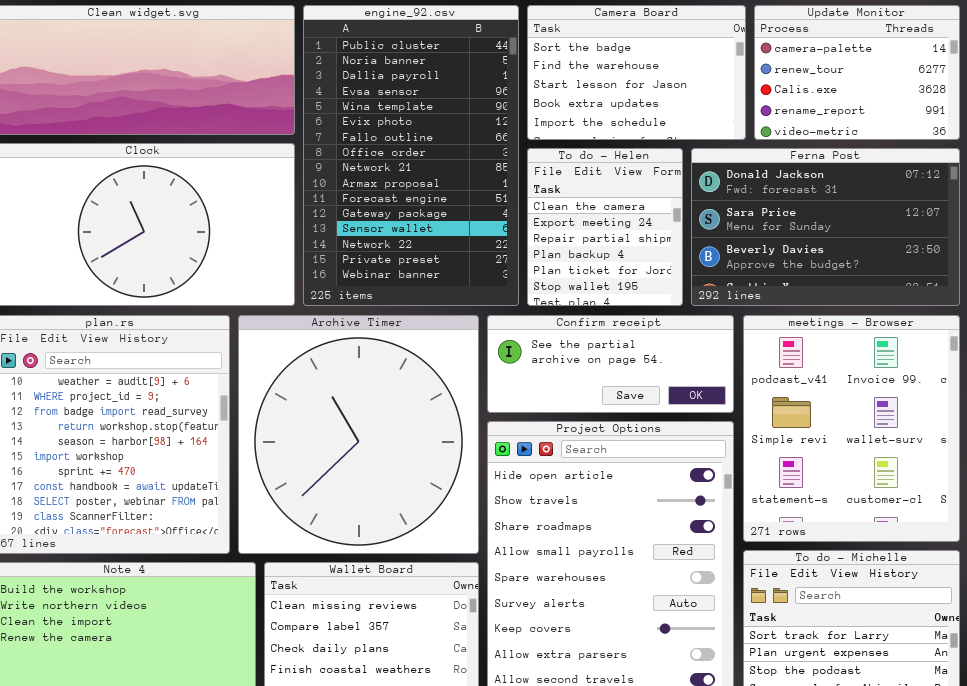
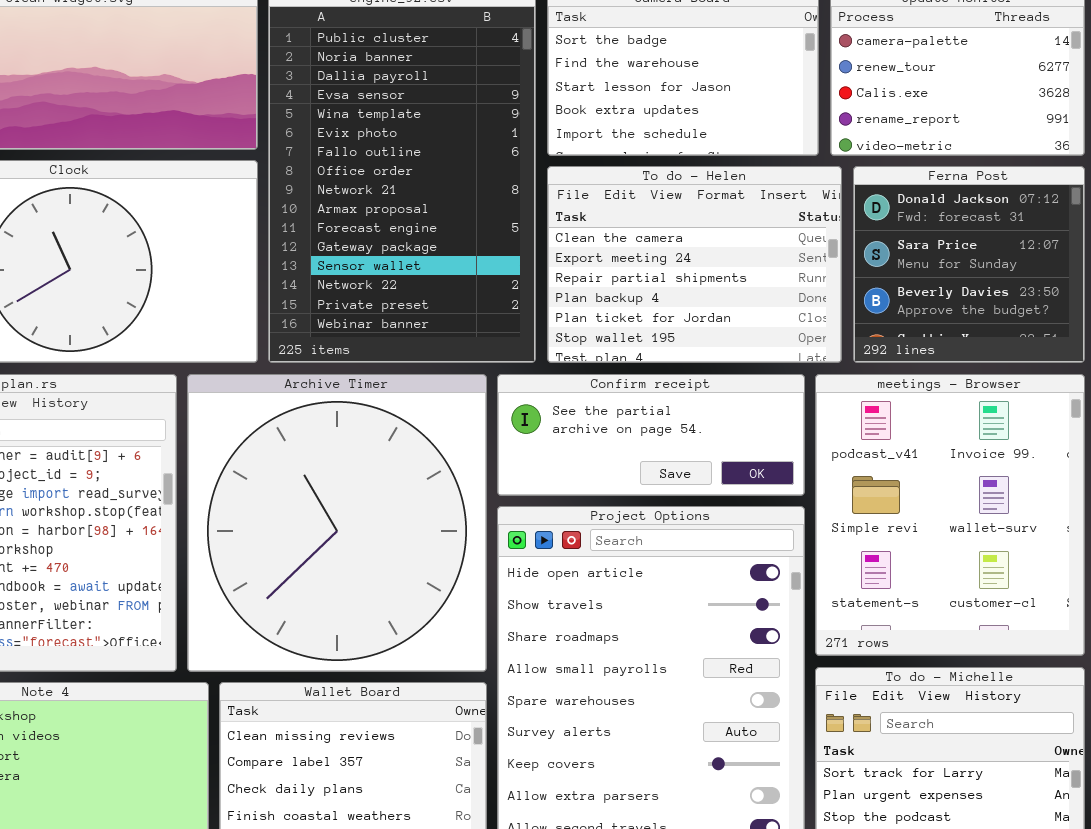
To do - Helen: [527,148,683,306] -> [547,166,842,363], resized
Ferna Post: [691,148,960,306] -> [853,166,1085,363], resized

